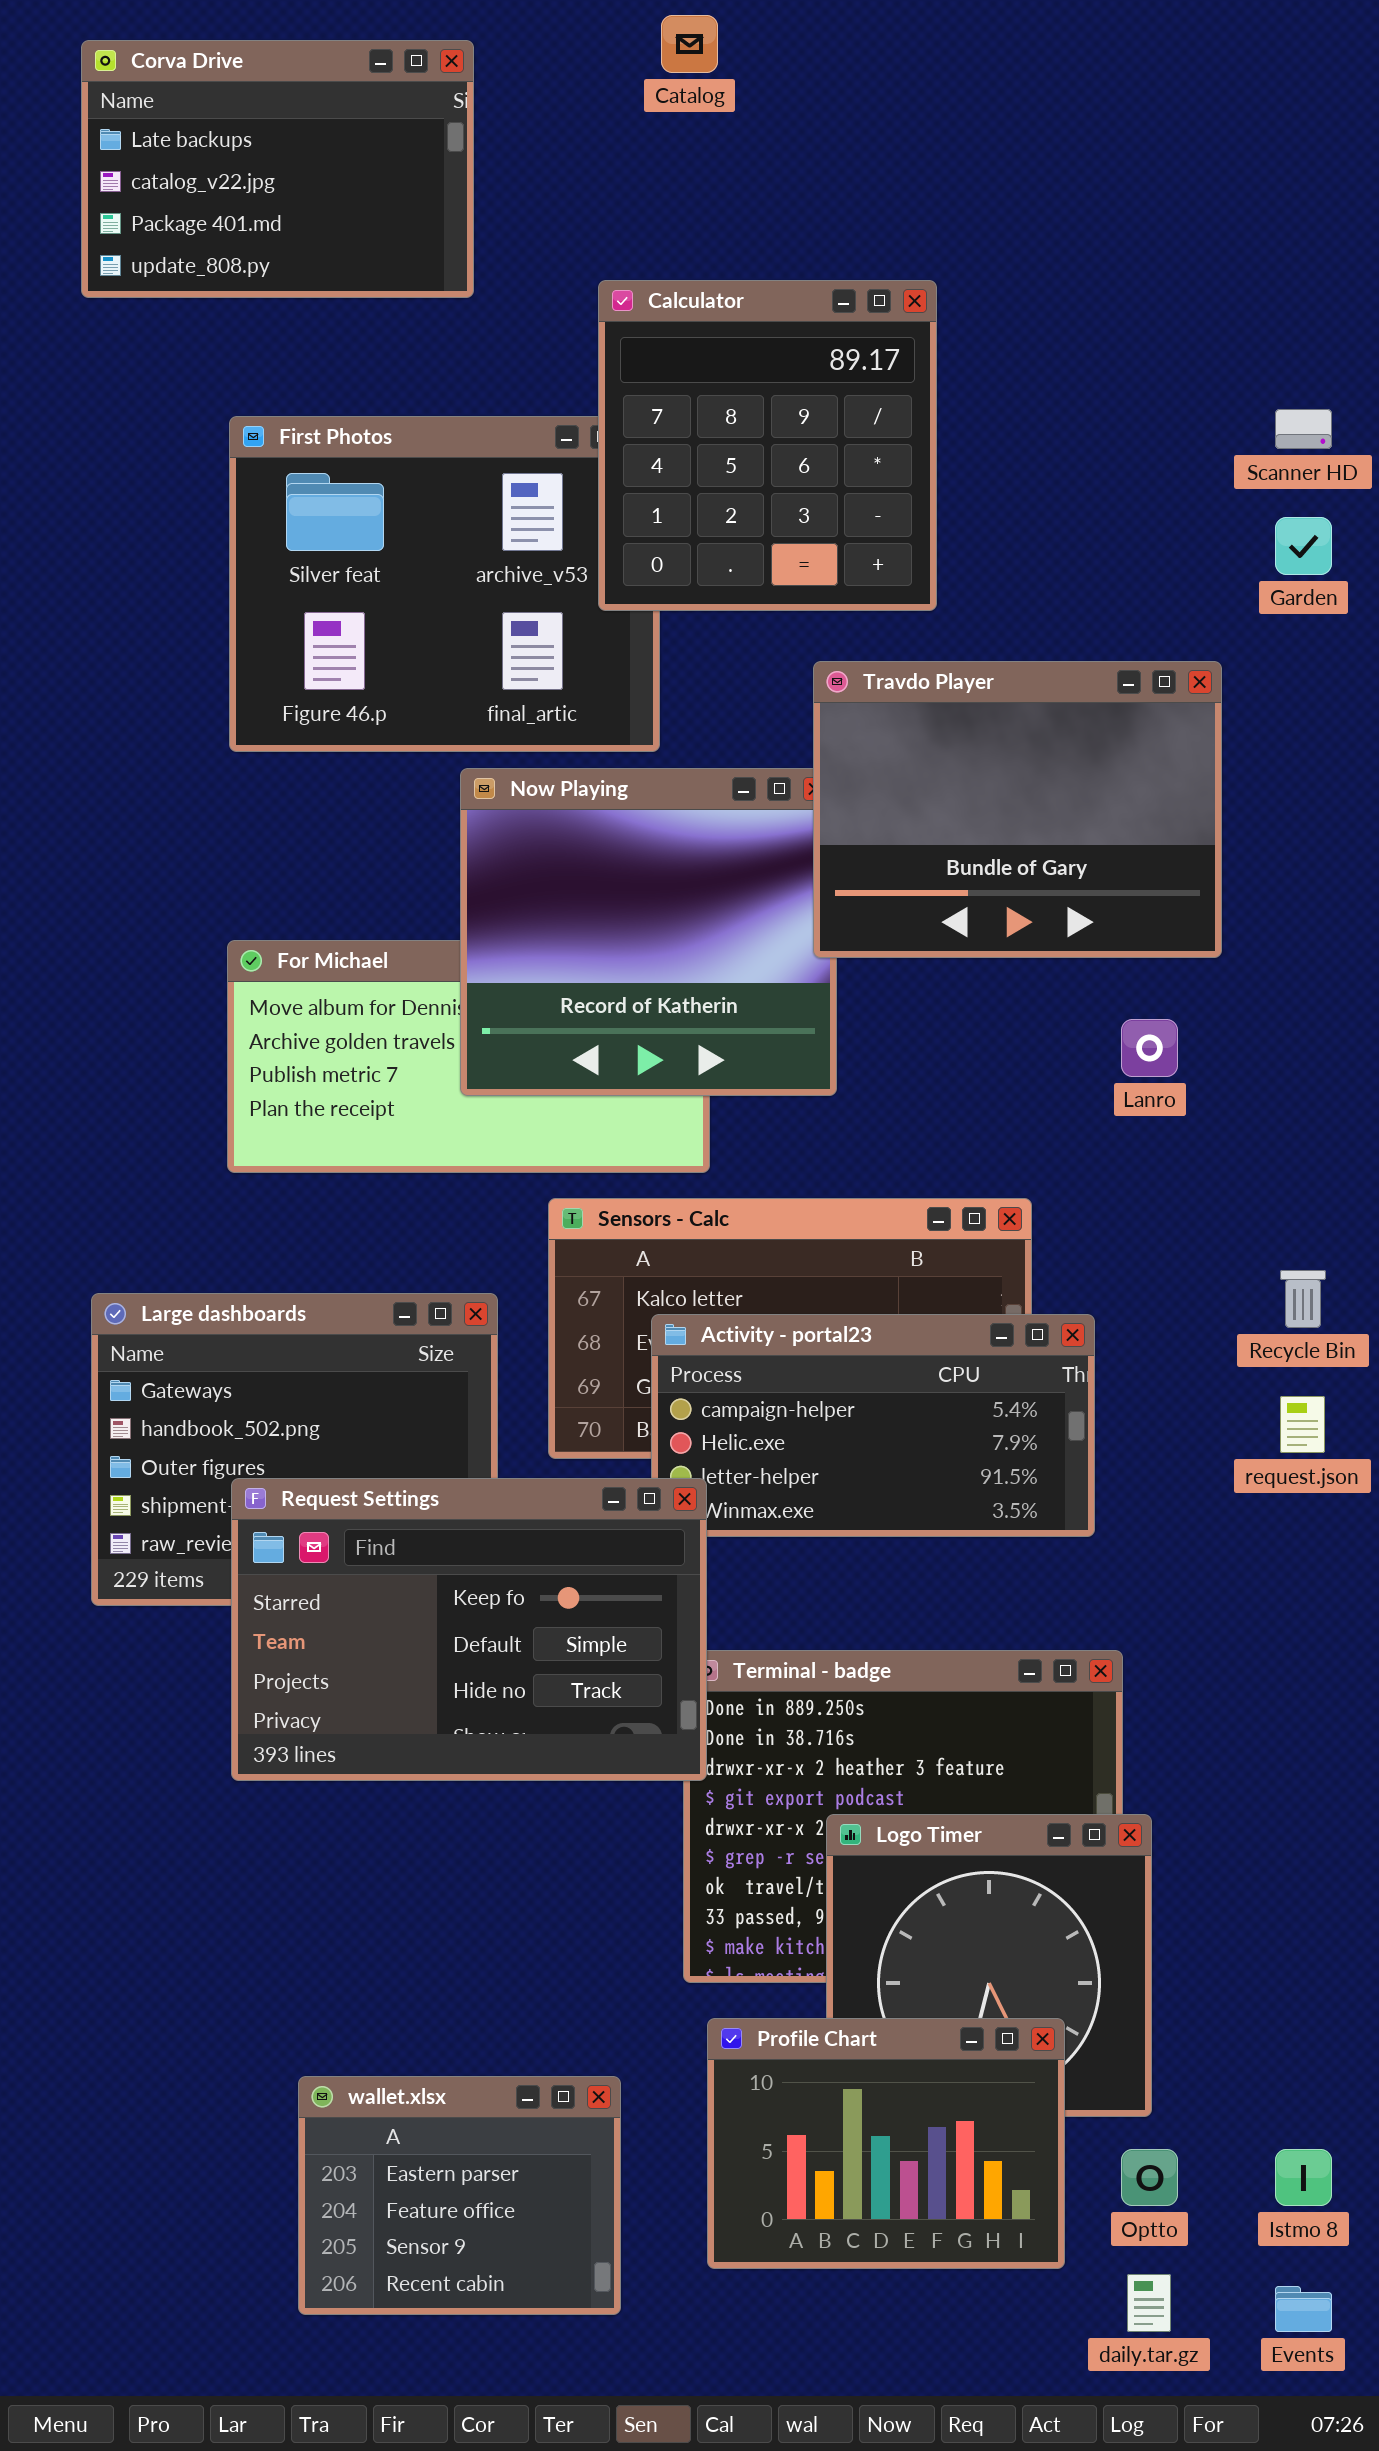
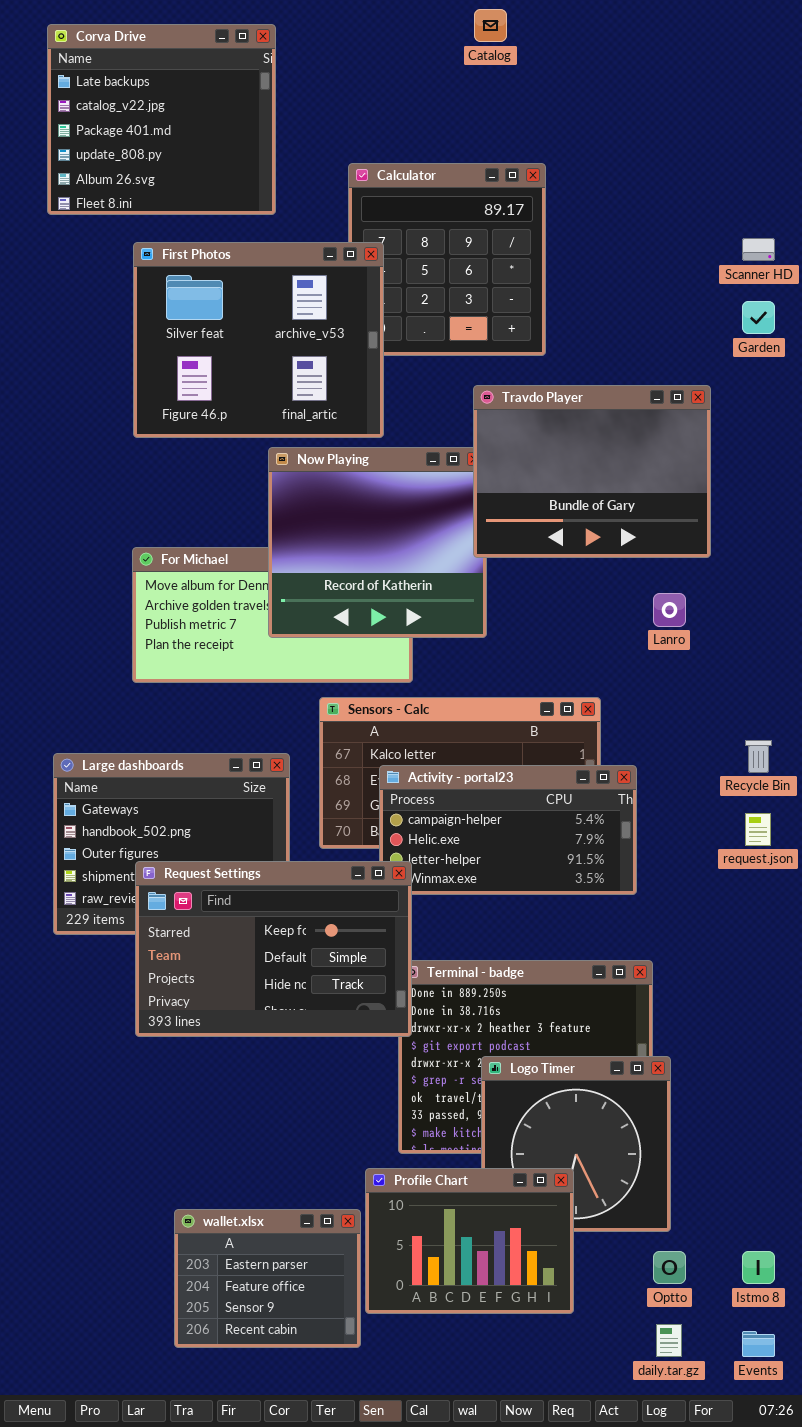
Catalog: [661,15,718,73] -> [474,9,507,42], moved
Corva Drive: [81,40,474,298] -> [47,24,276,215], resized
First Photos: [229,416,660,752] -> [133,242,384,438], raised
Profile Chart: [707,2018,1065,2269] -> [365,1168,574,1314], moved

